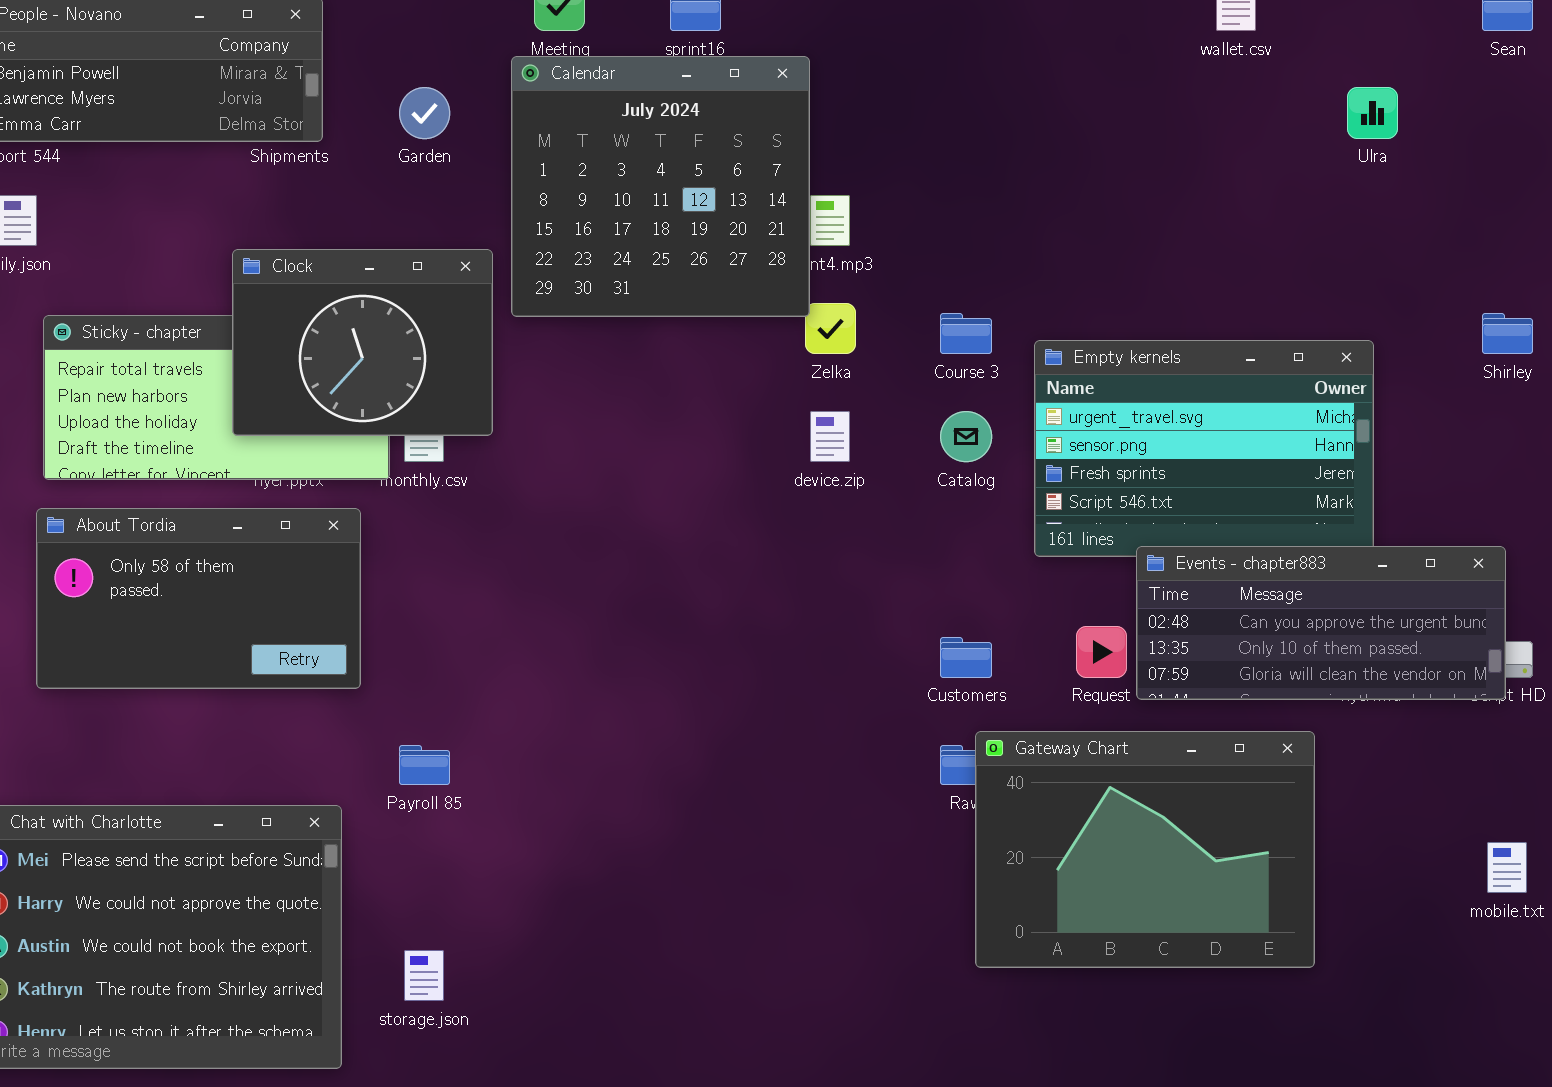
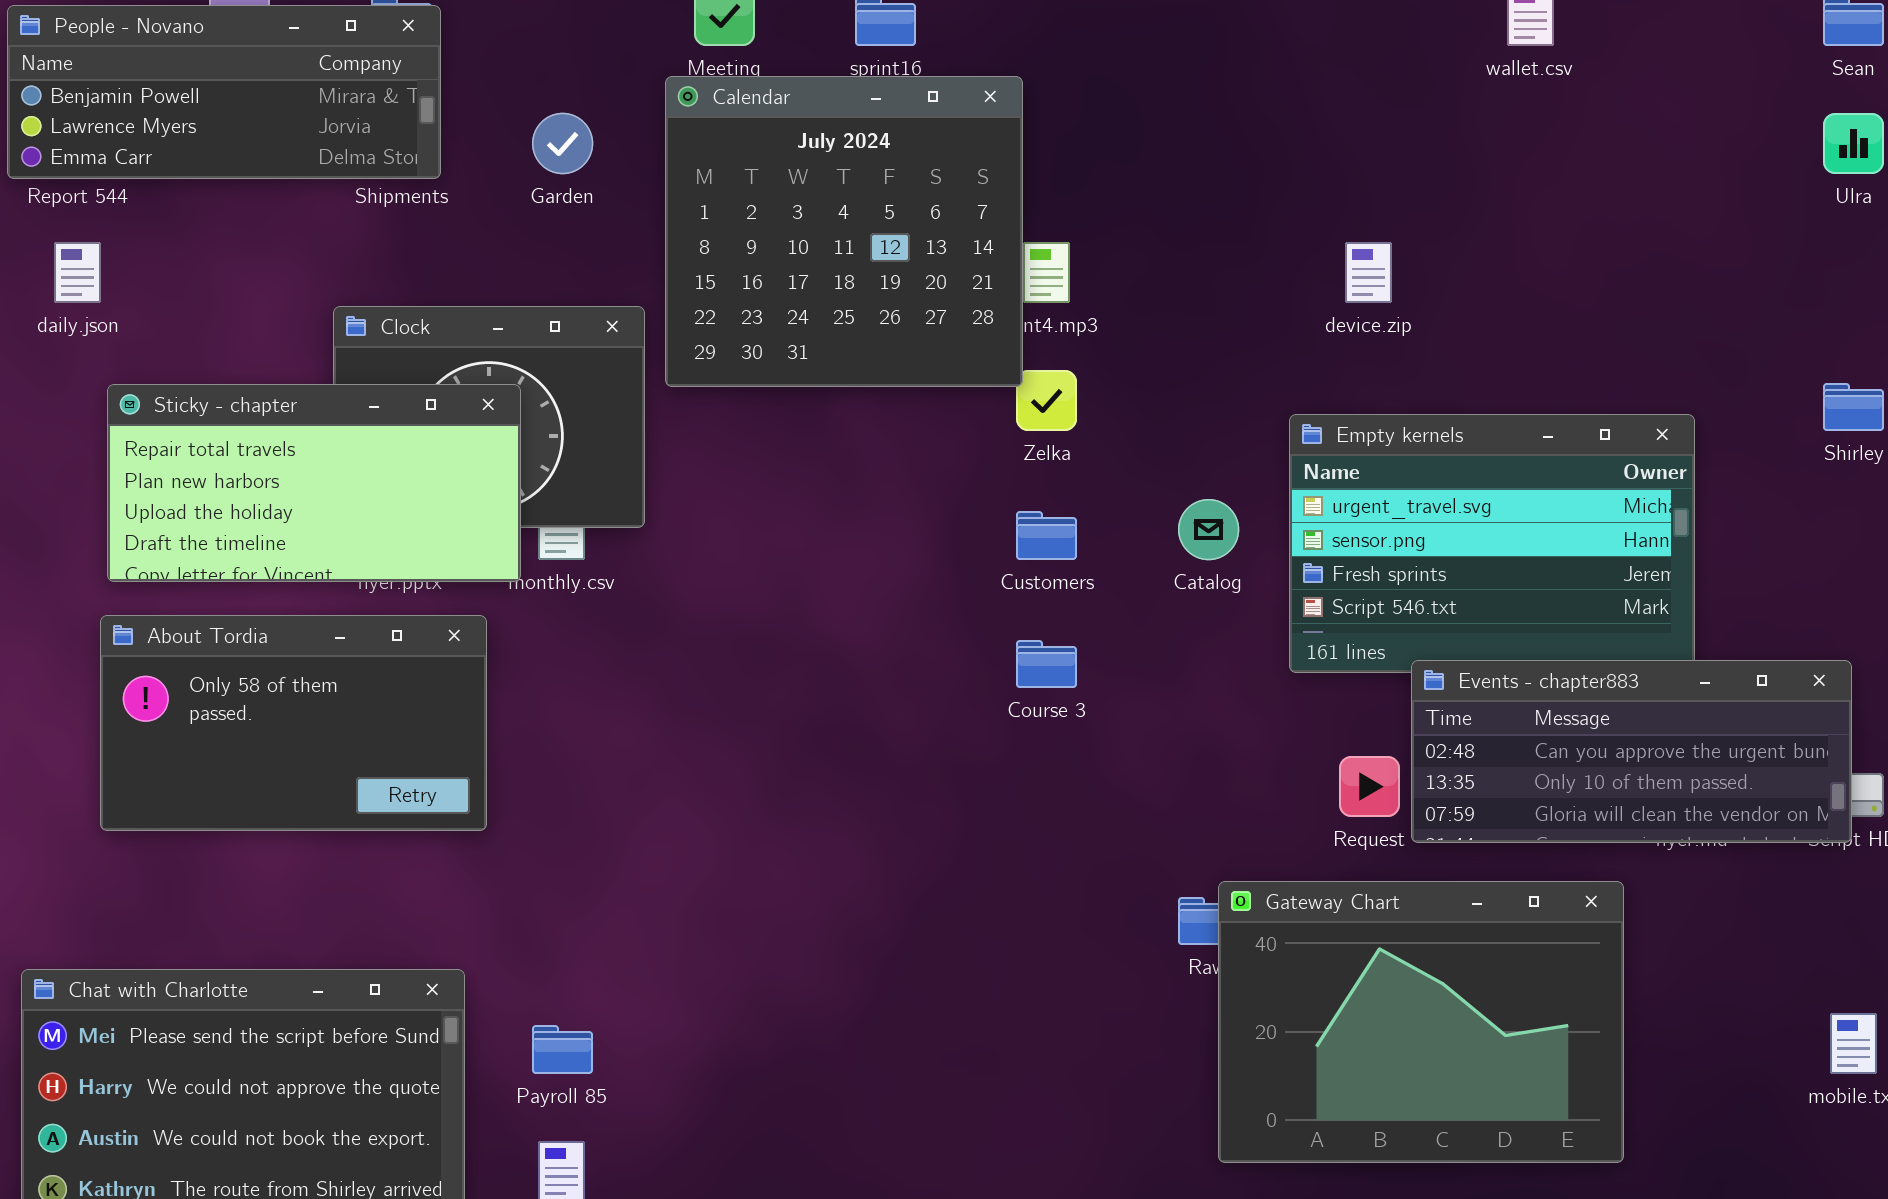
Ulra: [1347,87,1398,139] -> [1823,113,1884,174], moved
Course 3: [940,313,992,354] -> [1016,640,1077,688], moved
Sticky - chapter: [43,315,390,480] -> [107,384,521,582], raised
device.zip: [810,411,850,462] -> [1345,242,1392,303], moved
Customers: [940,637,992,678] -> [1016,511,1077,560], moved
Payroll 85: [399,745,450,785] -> [532,1025,593,1074], moved

